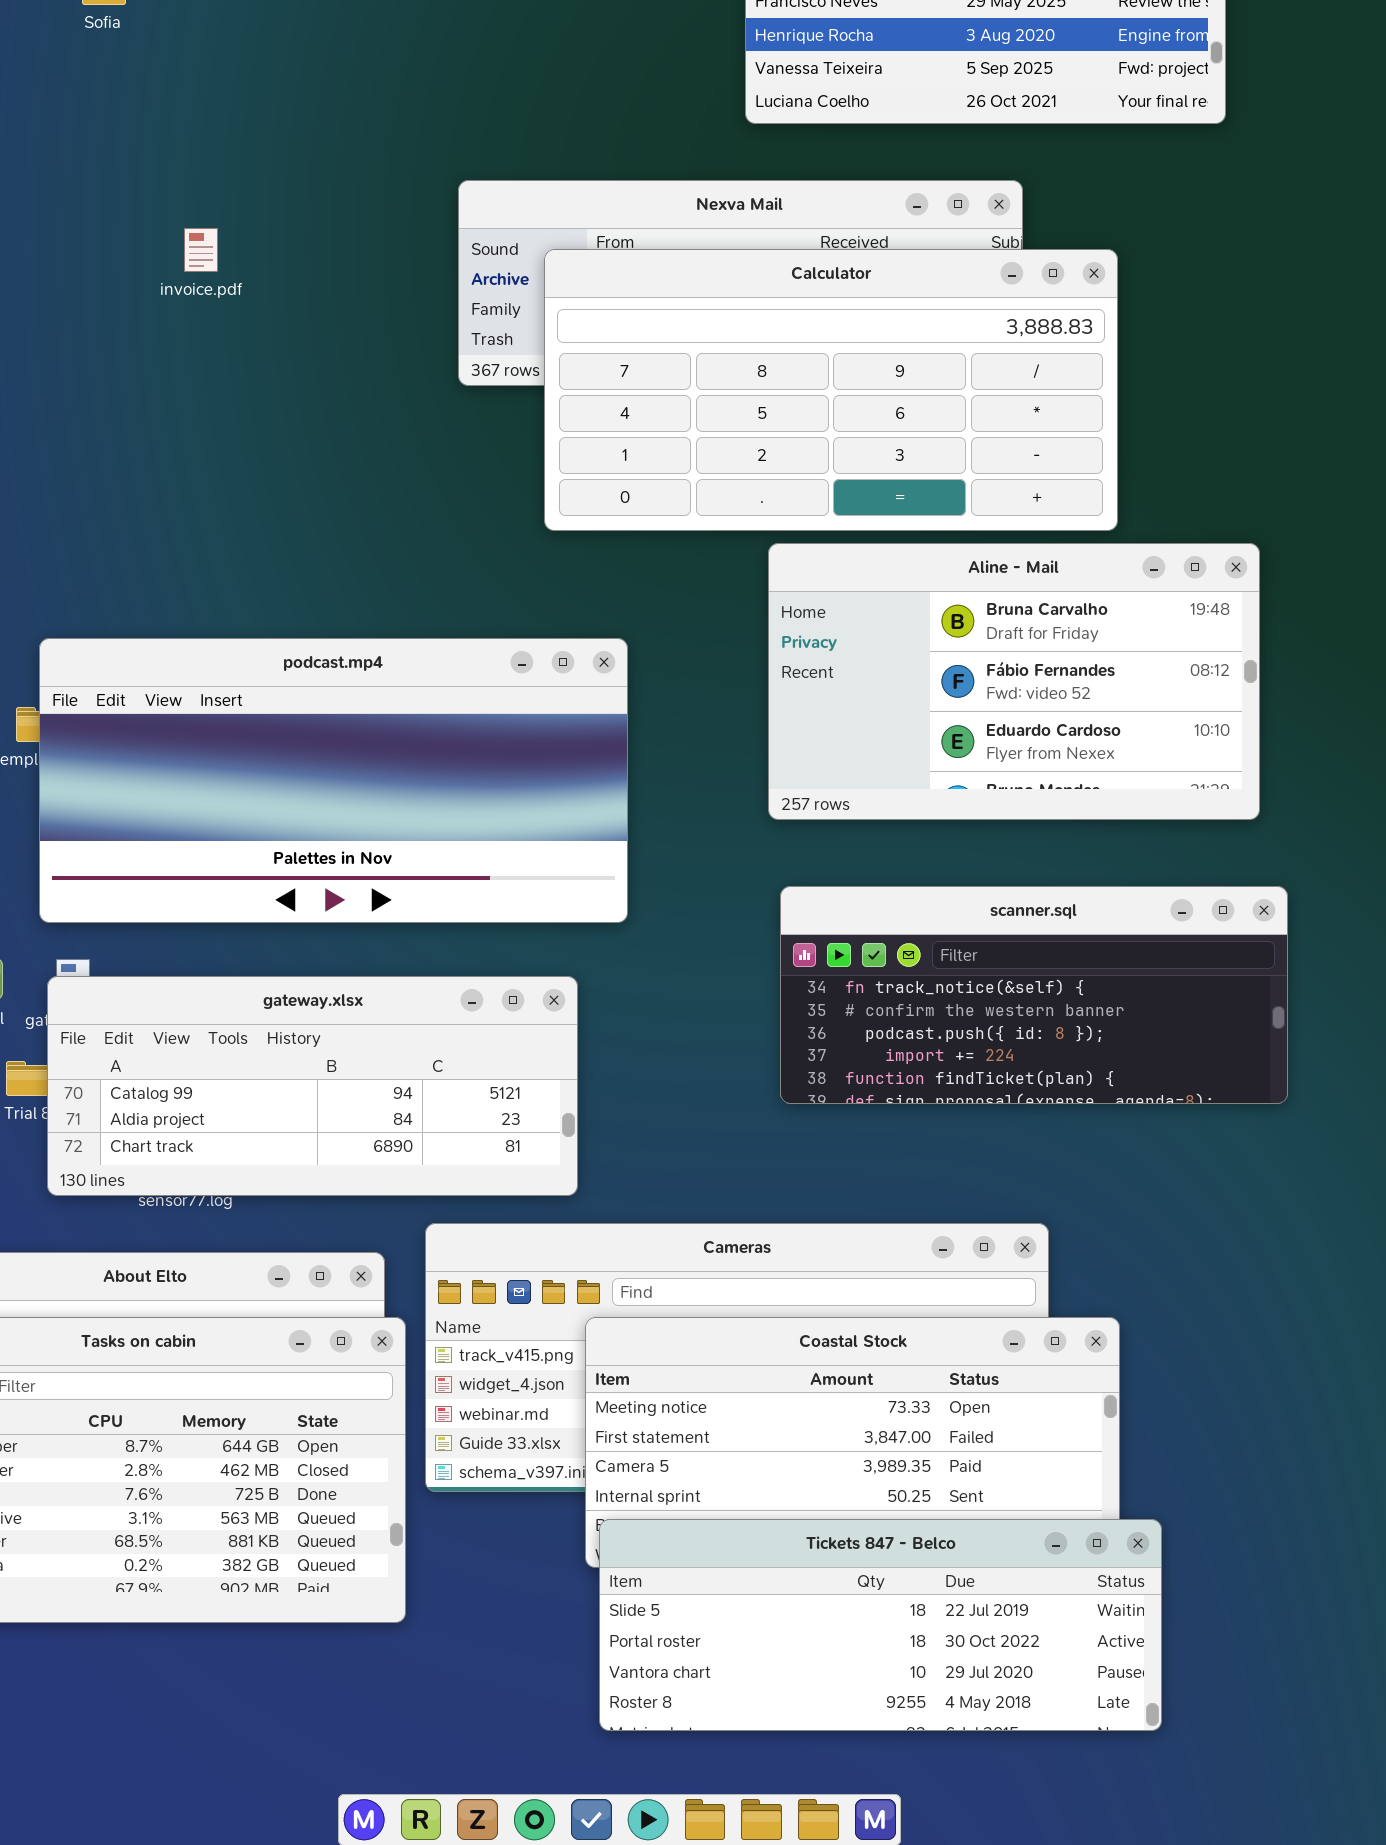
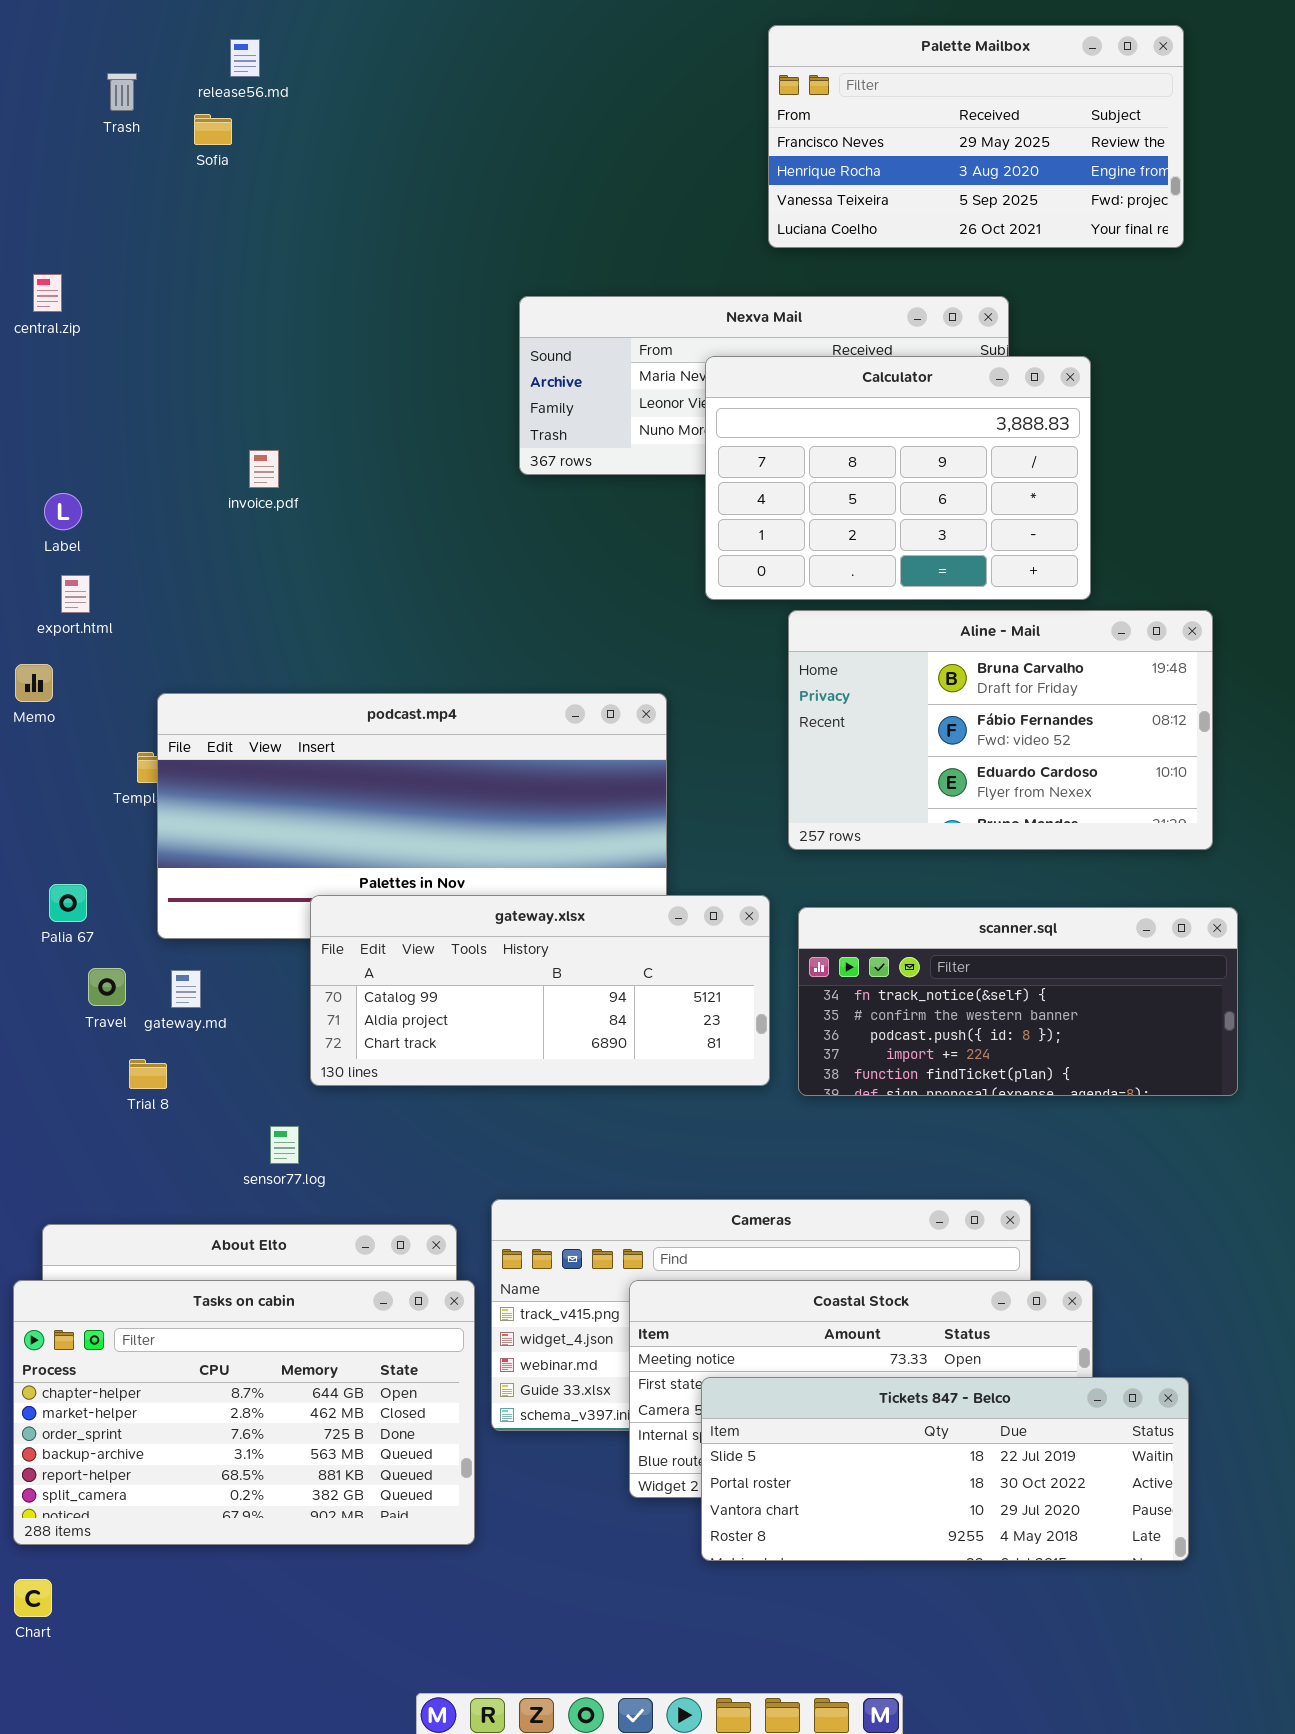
invoice.pdf: [184,228,218,272] -> [249,450,279,488], moved
Calculator: [544,249,1118,531] -> [705,356,1091,600], resized
gateway.xlsx: [47,976,578,1196] -> [310,895,770,1086], moved
Tickets 847 - Belco: [599,1519,1162,1731] -> [701,1377,1189,1561], moved

